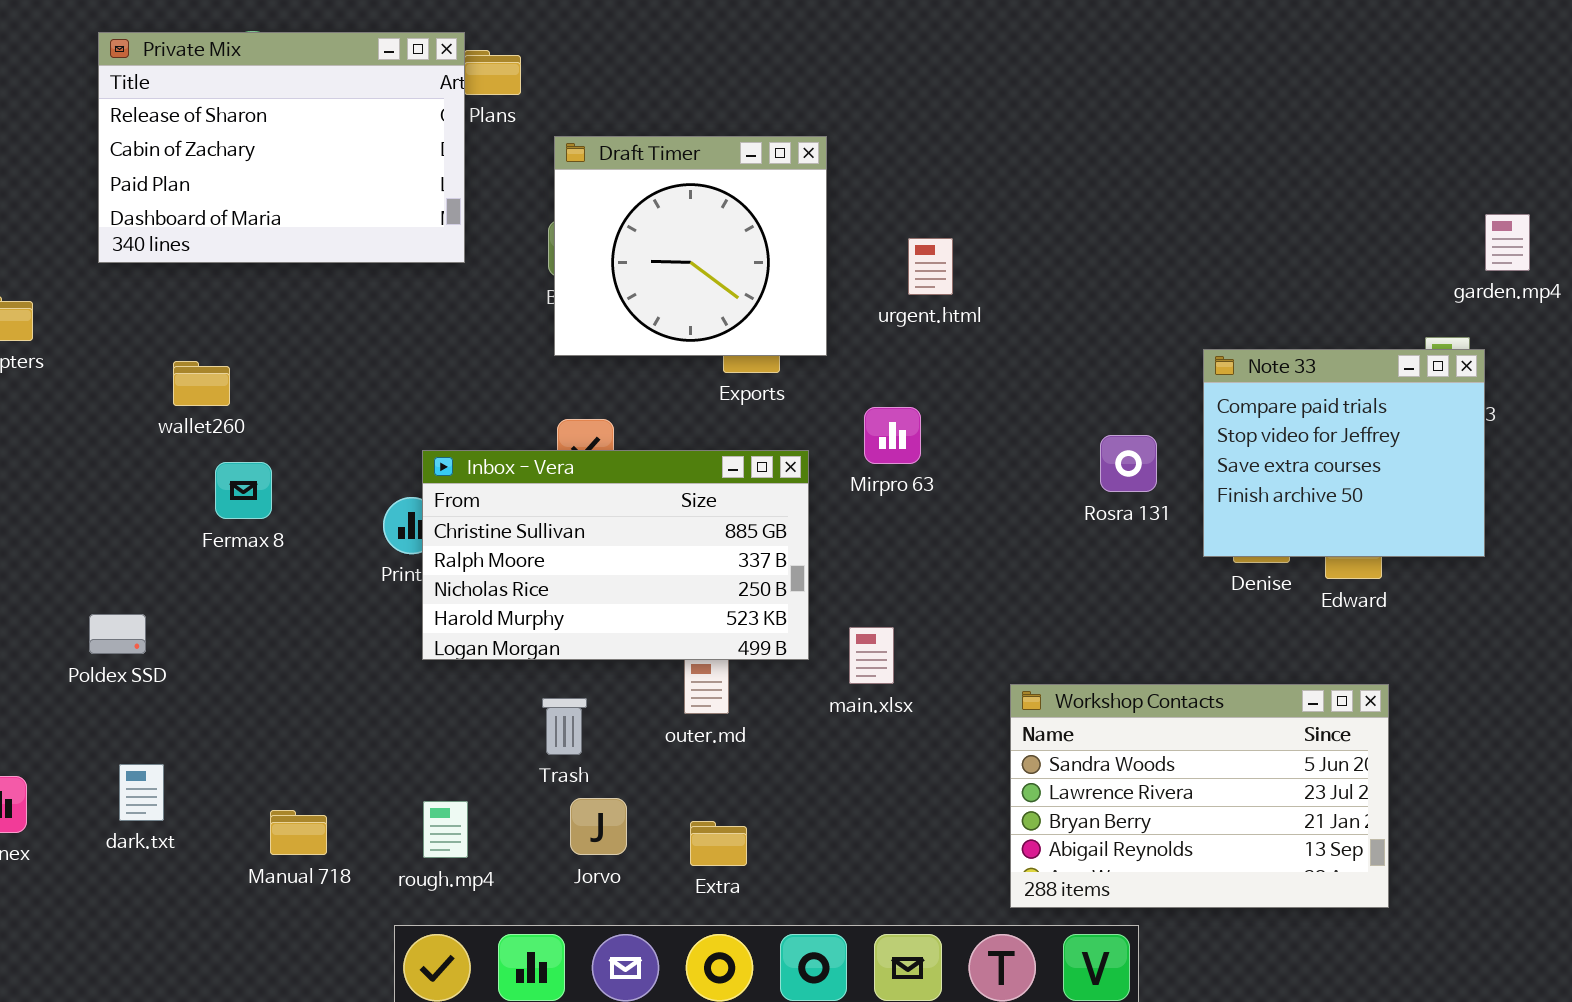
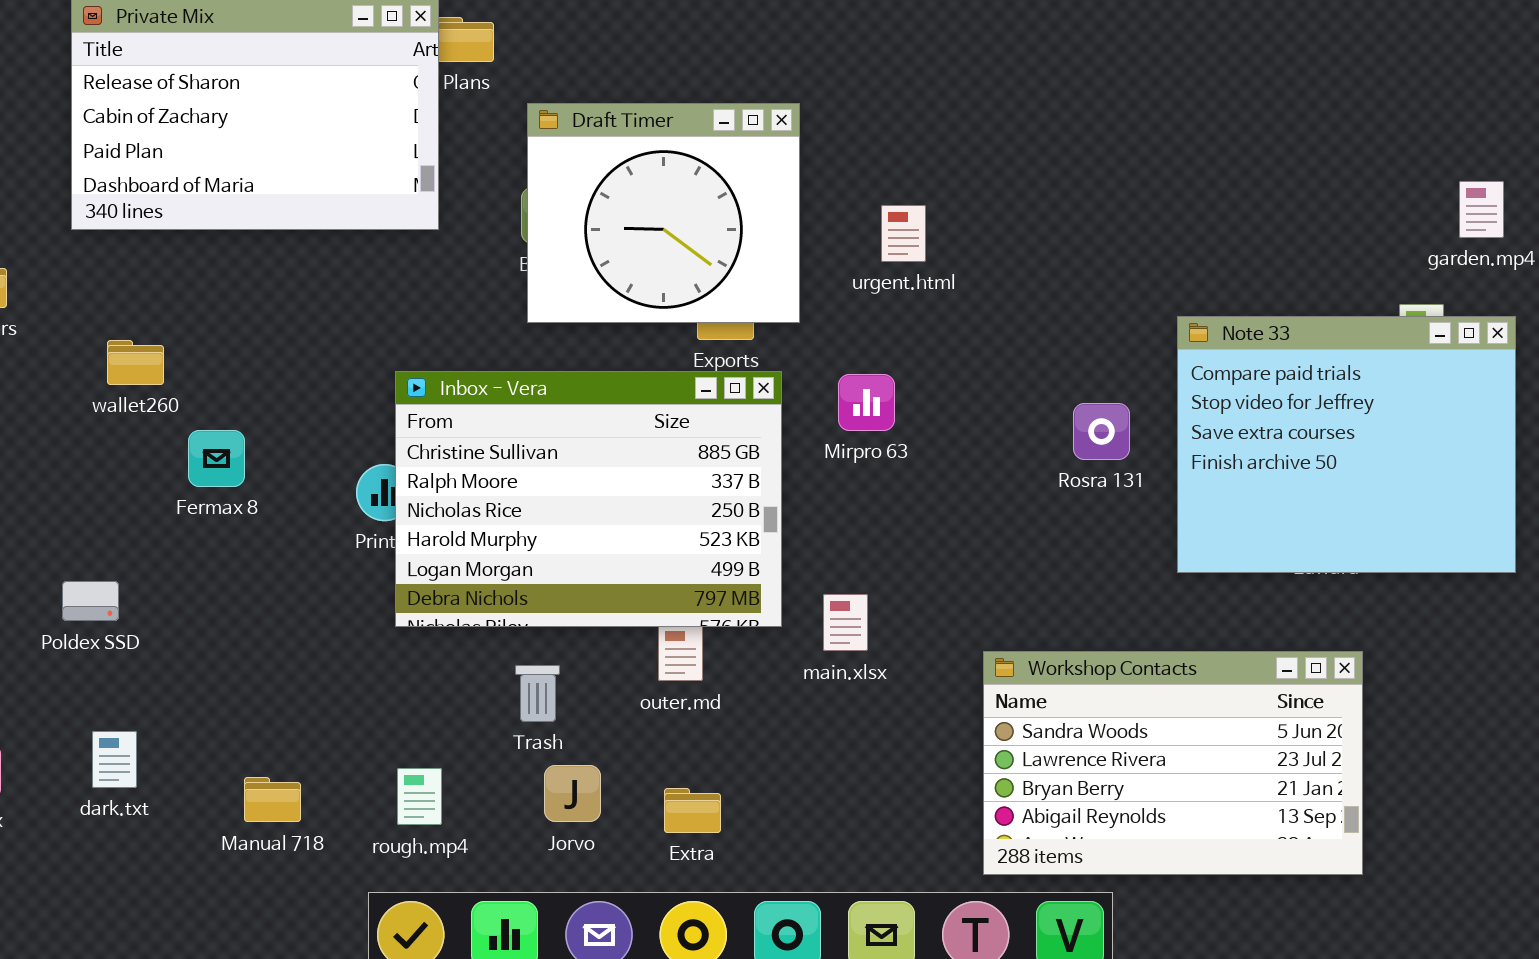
Note 33: [1203,349,1485,557] -> [1177,316,1516,573], resized
wallet260: [173,361,230,406] -> [107,340,164,385], moved
Inbox - Vera: [422,450,809,660] -> [395,371,782,627], resized

